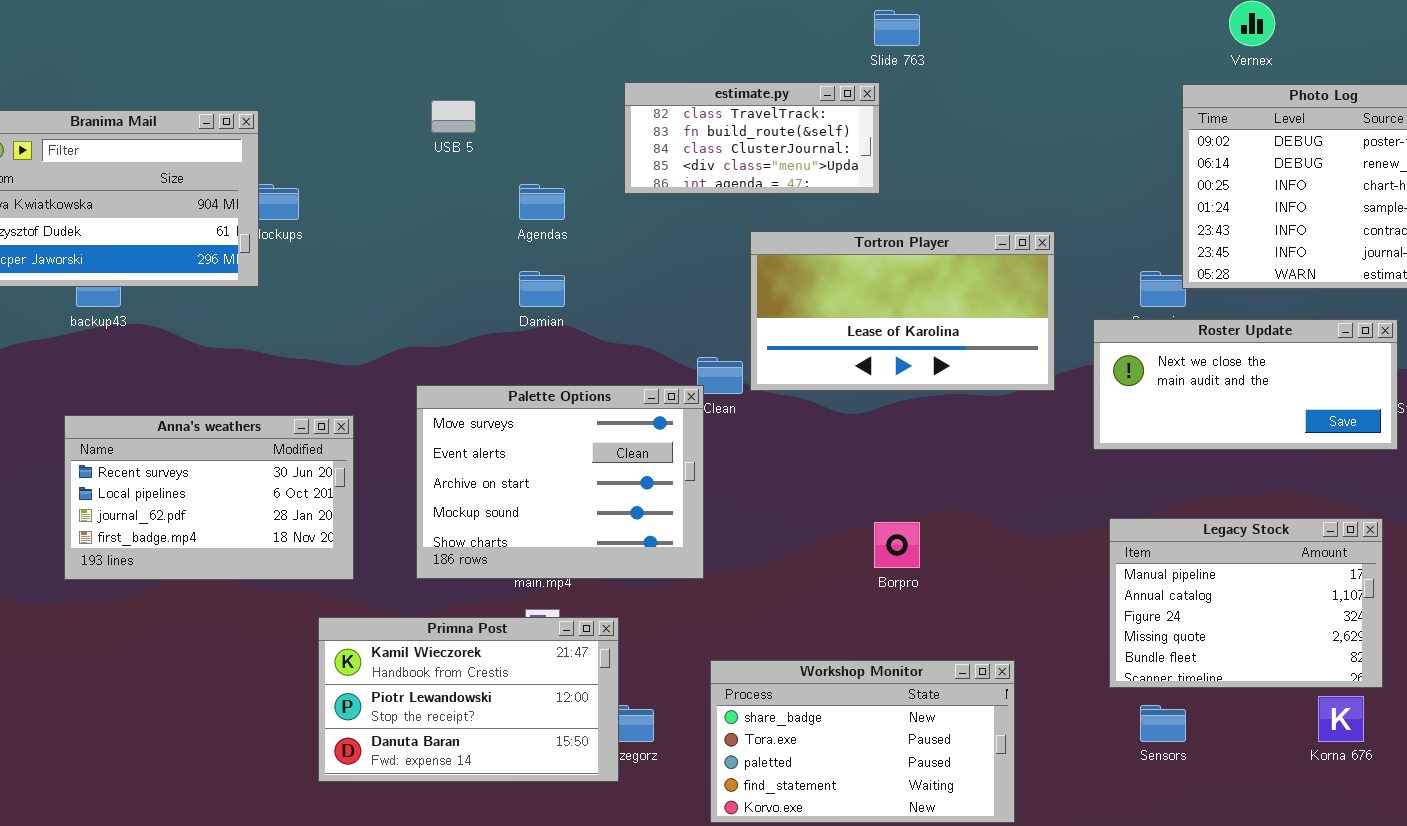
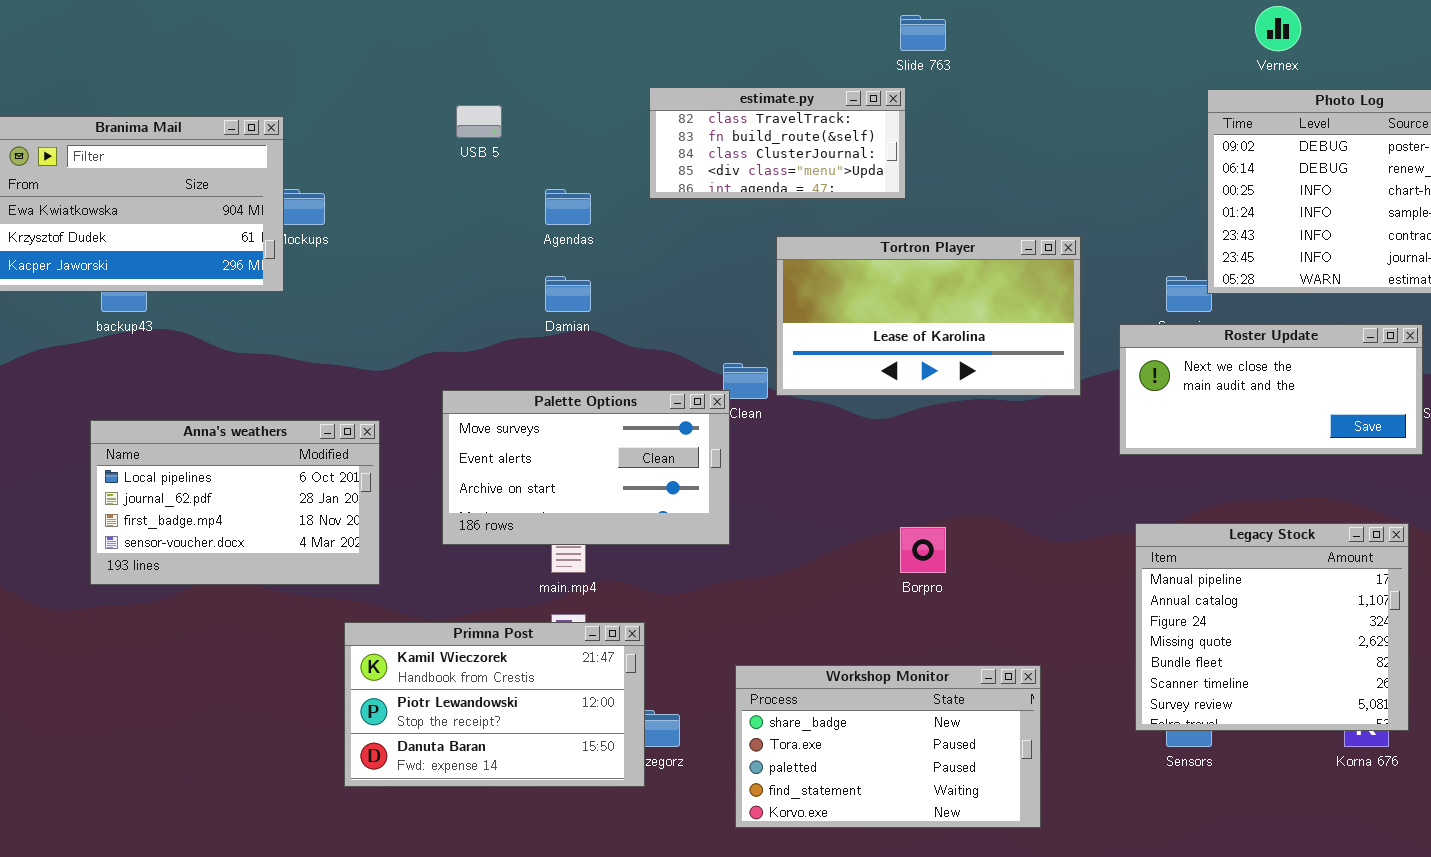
Palette Options: [416,385,704,579] -> [442,390,730,545], resized
Anna's weathers: [64,415,354,580] -> [90,420,380,585], scrolled down 1 row
Legacy Stock: [1109,518,1383,688] -> [1135,523,1409,731], resized

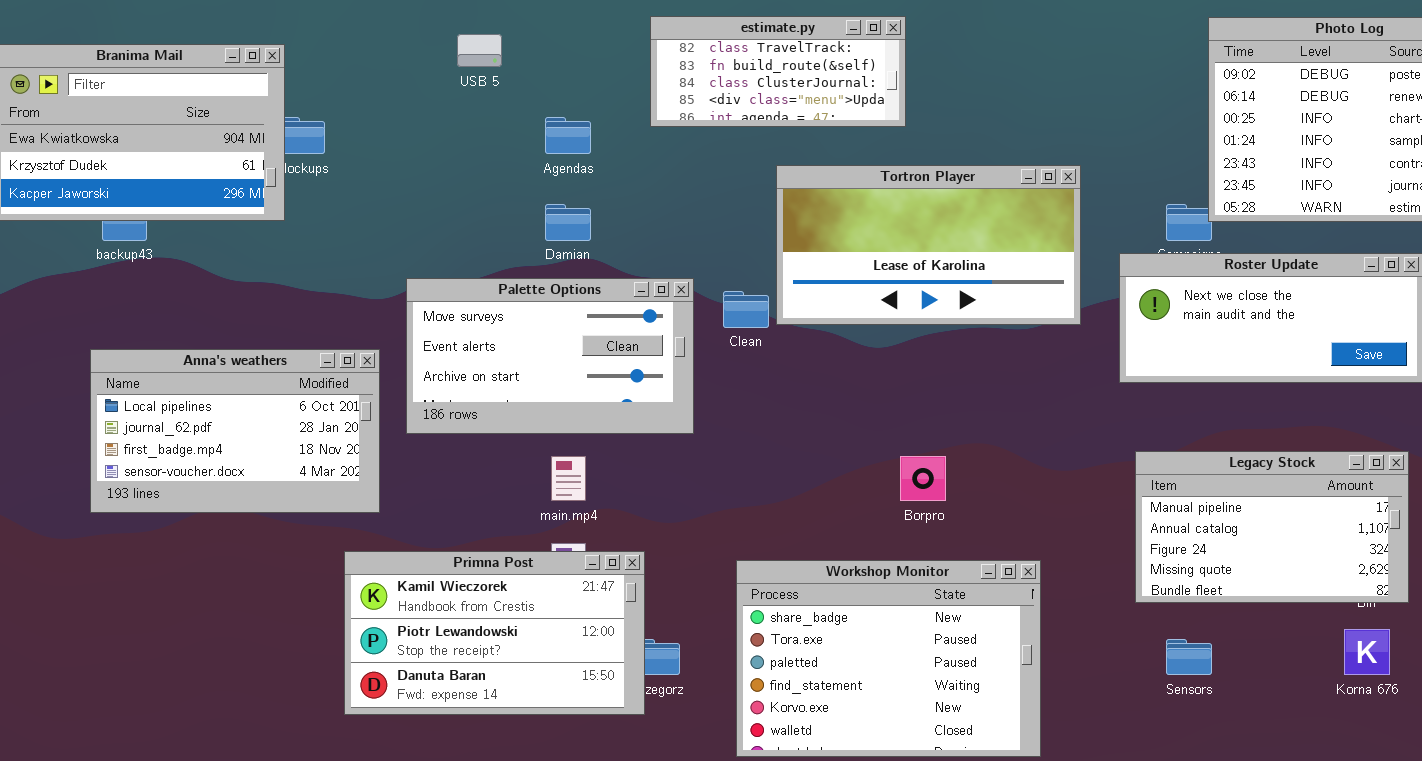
Palette Options: [442,390,730,545] -> [406,278,694,434], moved
Legacy Stock: [1135,523,1409,731] -> [1135,451,1409,603], resized
Workshop Monitor: [735,665,1041,828] -> [736,560,1041,757], resized

